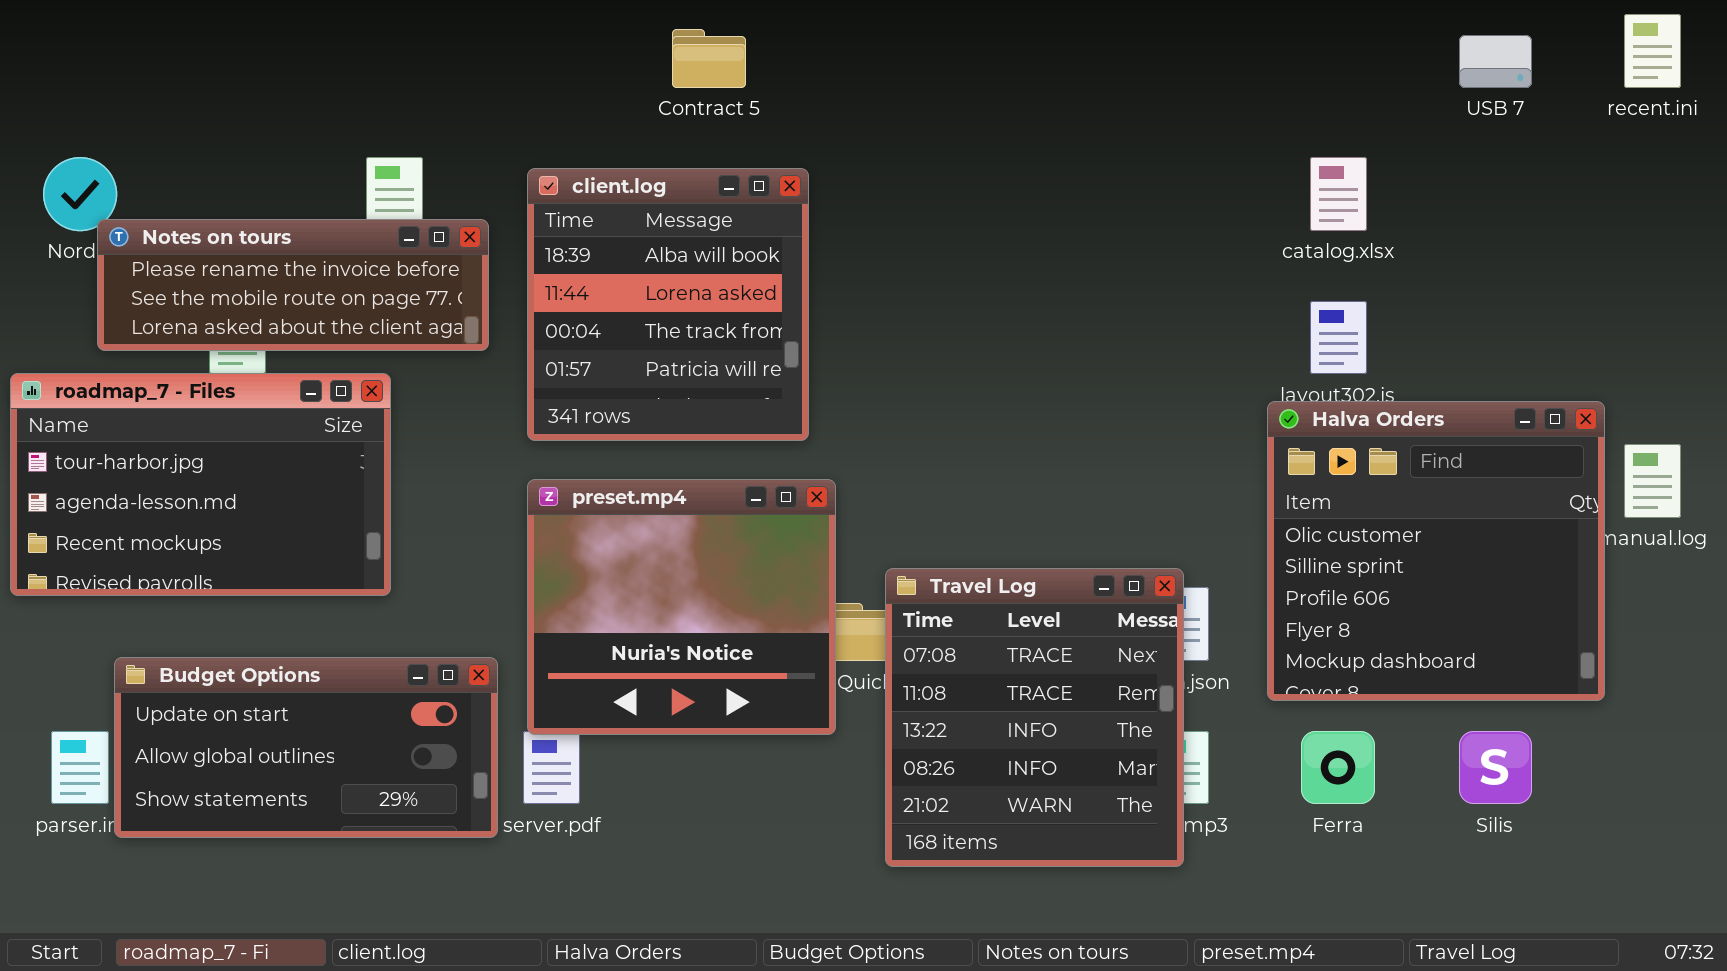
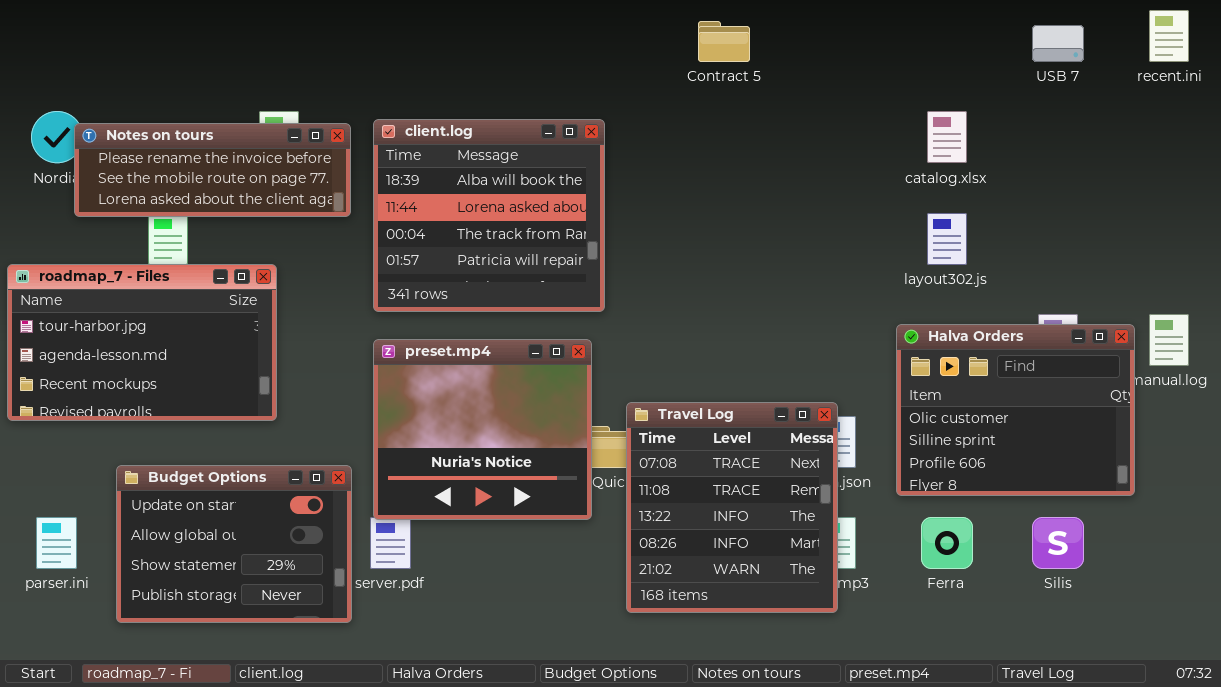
Contract 5: [672,29,746,88] -> [698,21,750,62], moved
client.log: [527,168,809,441] -> [373,119,605,312], resized
Notes on tours: [97,219,489,351] -> [74,123,351,217], moved
Halva Orders: [1267,401,1605,701] -> [896,324,1135,496], resized
Budget Options: [114,657,498,838] -> [116,465,352,623], resized

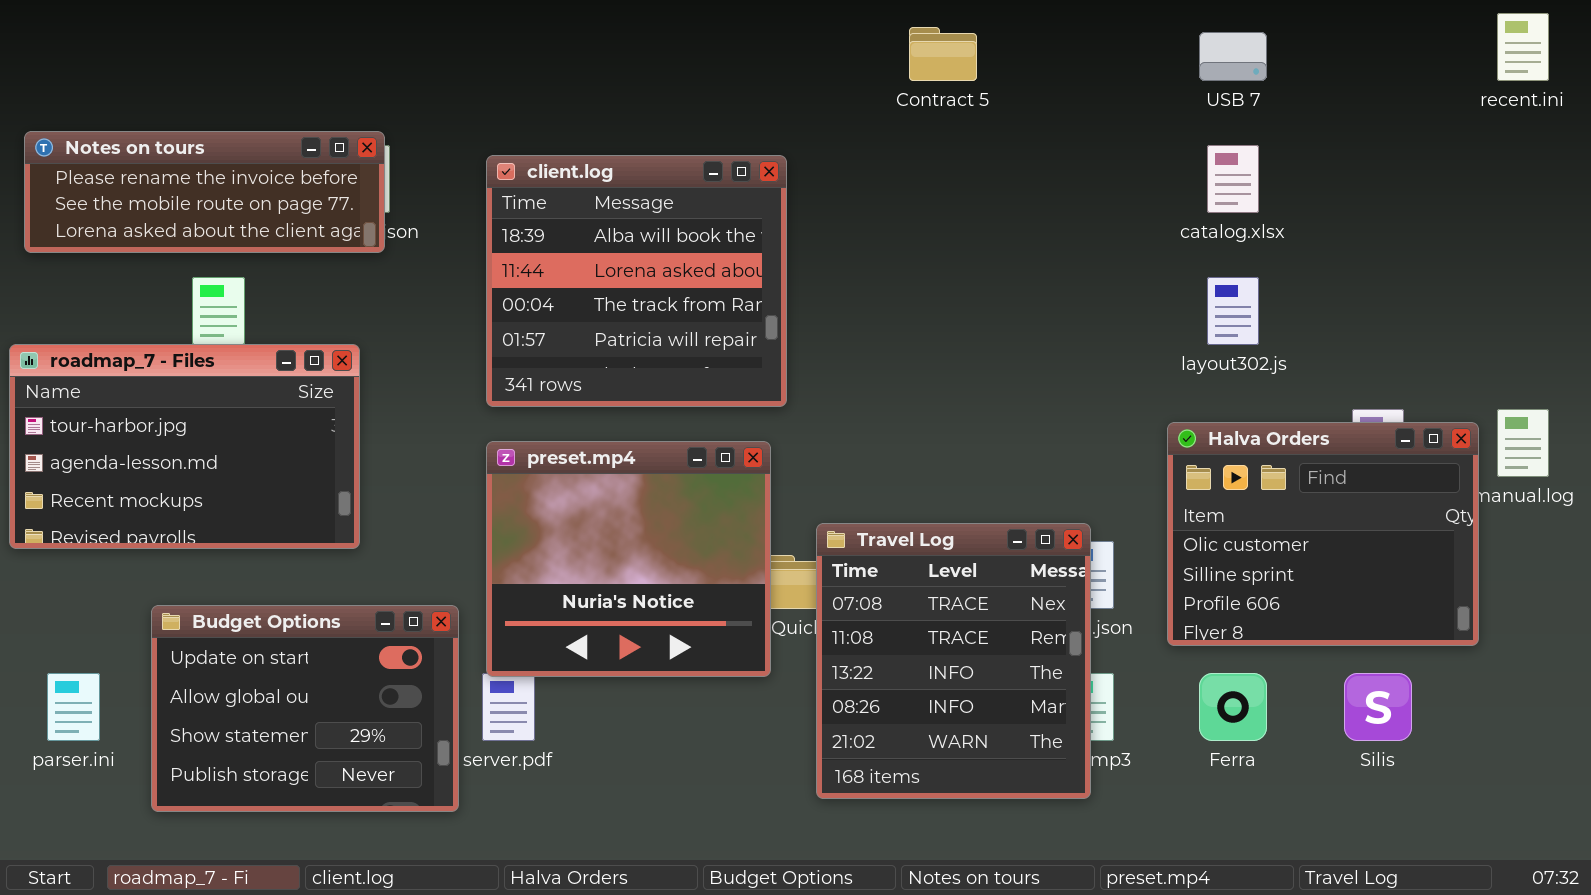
USB 7: [1032,25,1084,62] -> [1199,32,1267,81], moved
Notes on tours: [74,123,351,217] -> [24,131,385,253], moved

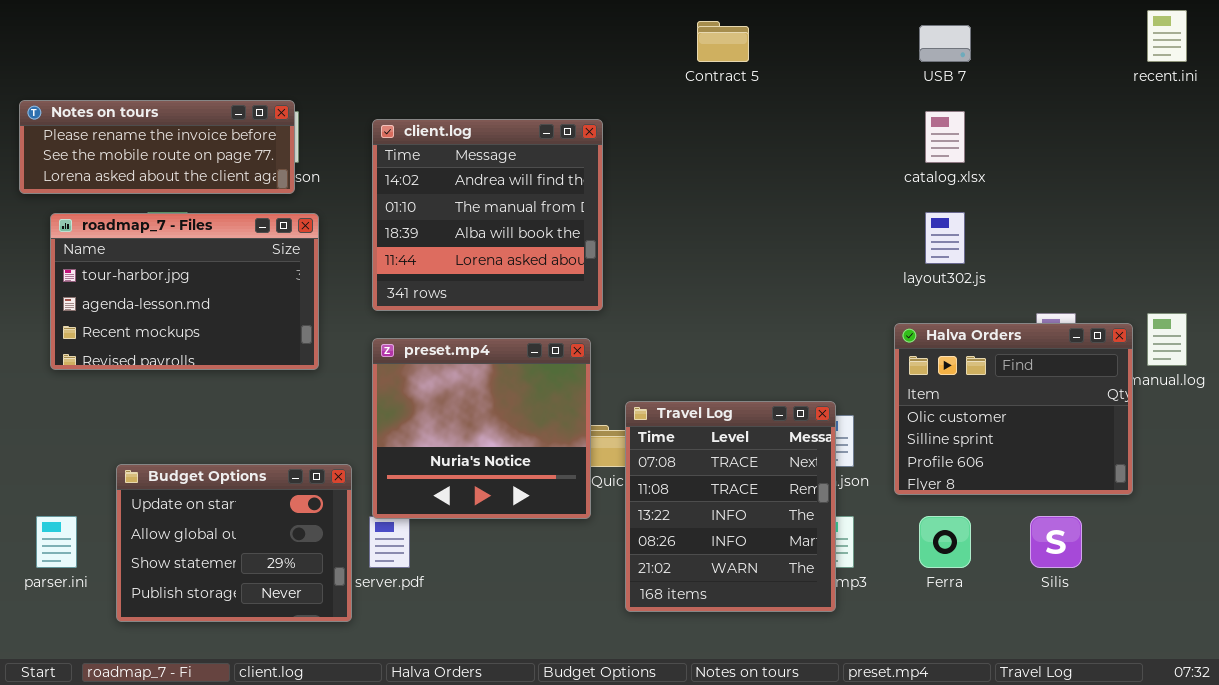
client.log: [486,155,787,407] -> [372,119,603,311], scrolled up 2 rows
roadmap_7 - Files: [9,344,360,549] -> [50,213,319,370], moved

